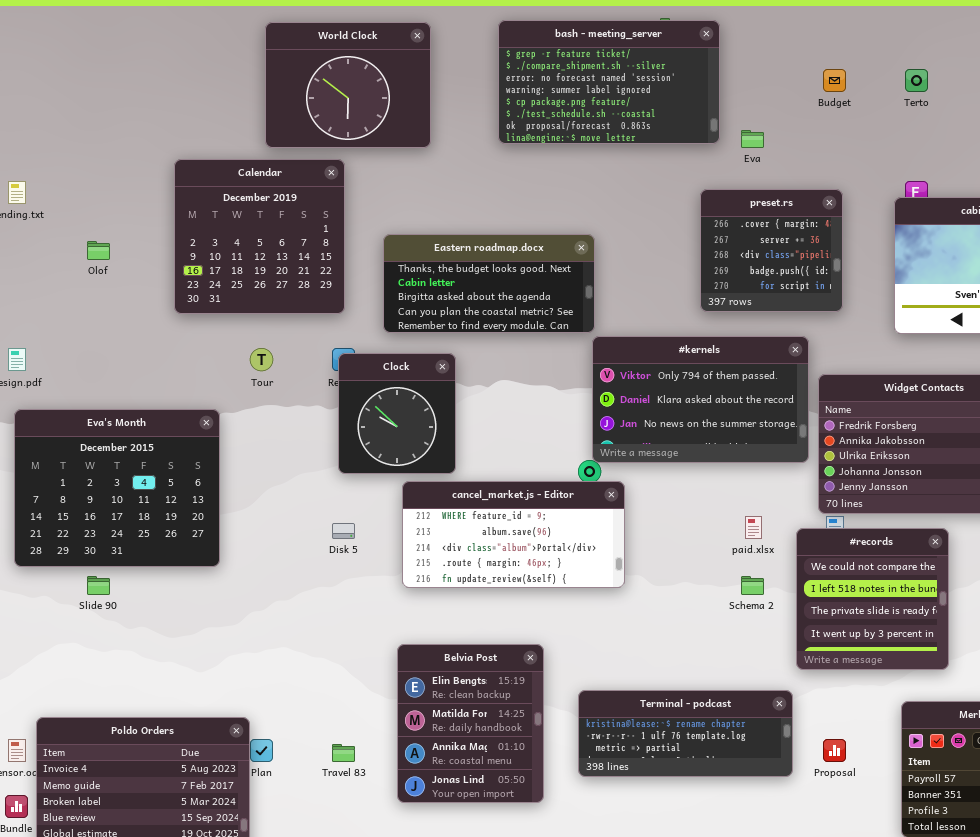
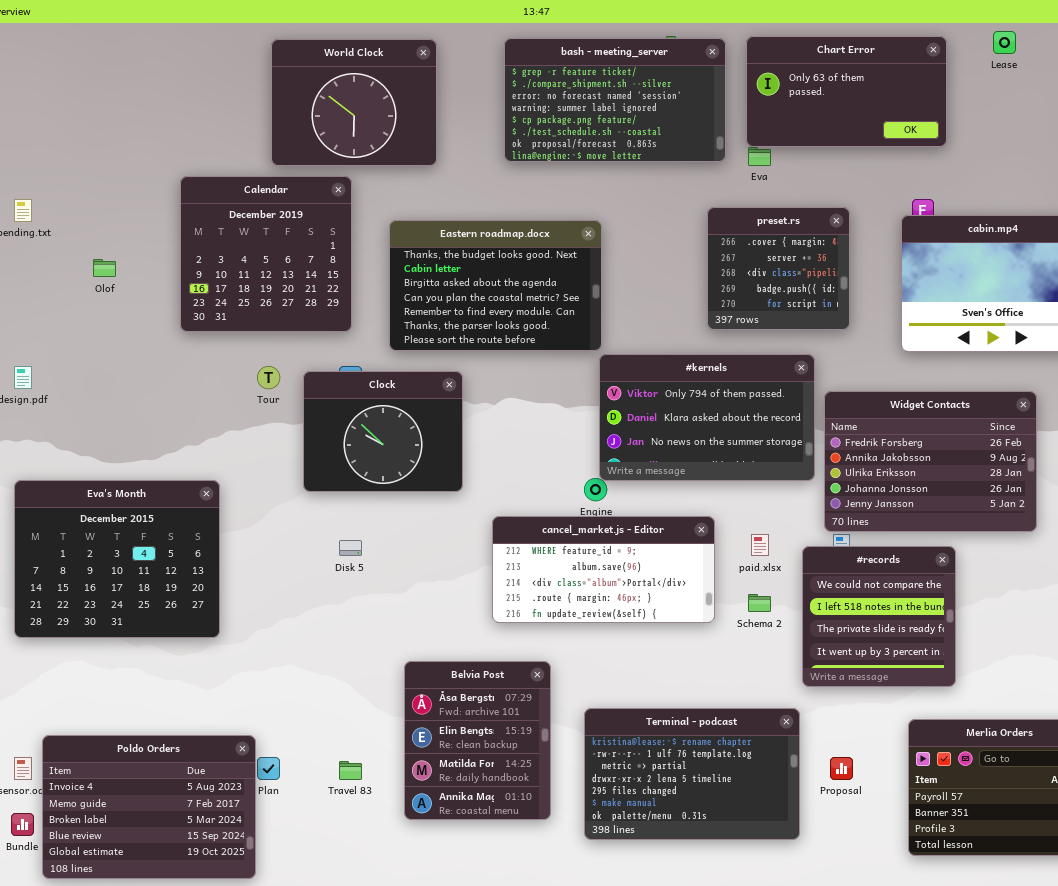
Chart Error: none -> [746,36,947,147], opened
Eastern roadmap.docx: [383,234,595,333] -> [389,220,602,351], resized
Clock: [338,353,456,474] -> [303,371,463,492], resized
Eva's Month: [14,409,220,567] -> [14,480,220,638], moved
cancel_market.js - Editor: [402,481,625,588] -> [492,516,715,623], moved
Belvia Post: [397,644,544,803] -> [404,661,551,820], scrolled up 1 row
Terminal - podcast: [578,690,793,777] -> [584,708,800,840], resized

